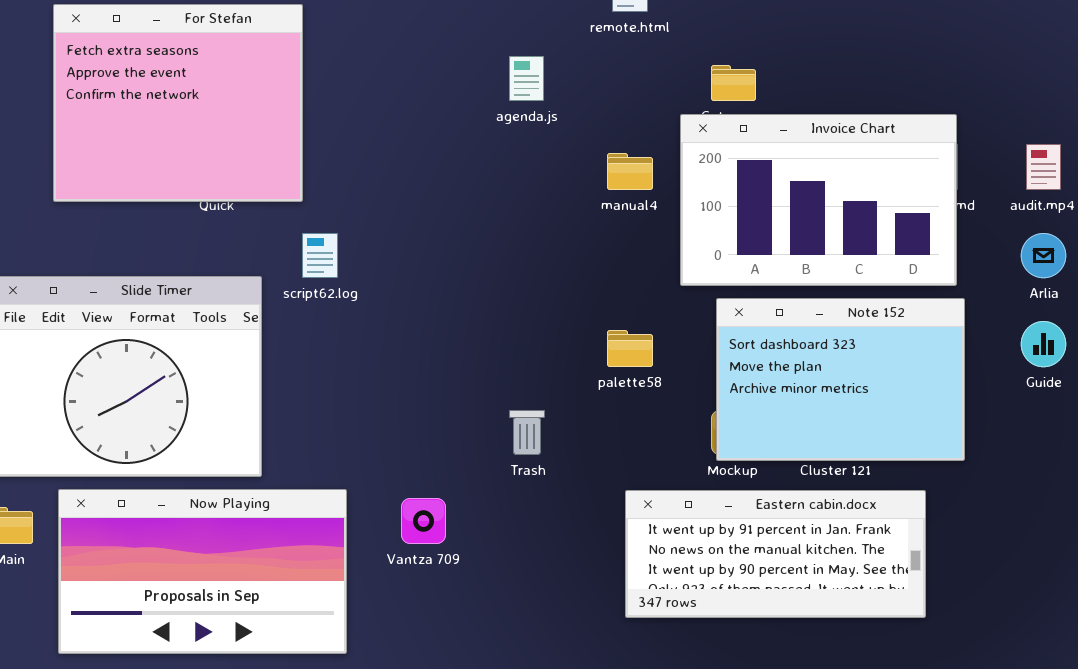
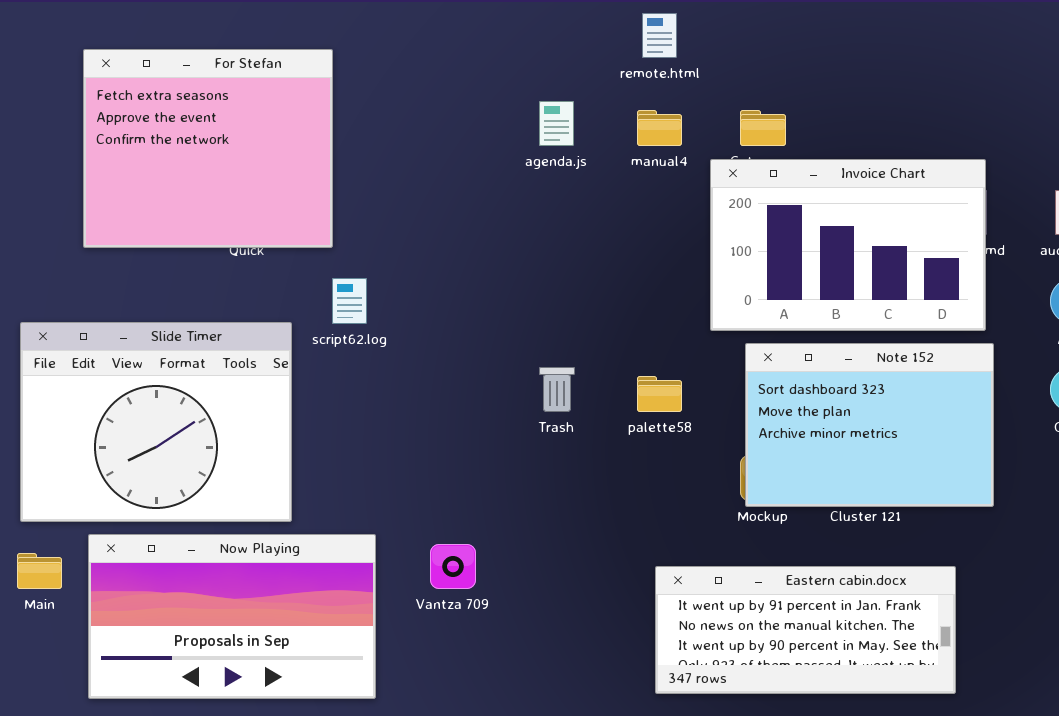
manual4: [607,153,653,190] -> [637,110,682,146], moved
Trash: [509,410,545,455] -> [539,367,575,412], moved
Eastern cabin.docx: [625,490,926,618] -> [655,566,956,694], moved

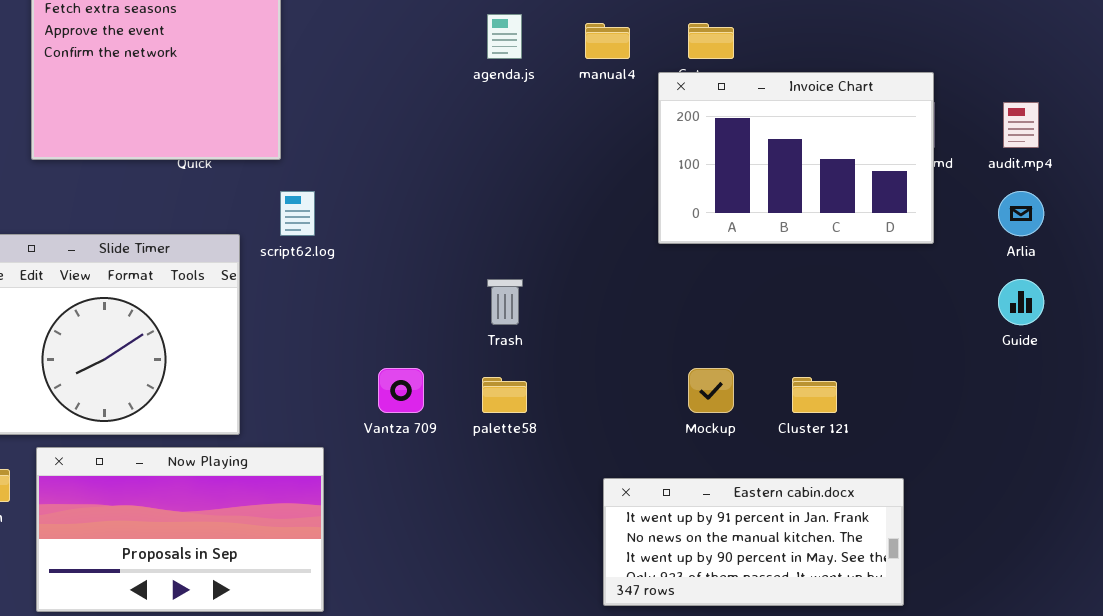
Note 152: [745,343,994,507] -> none, closed
palette58: [637,376,682,412] -> [482,377,527,413], moved
Vantza 709: [430,544,476,589] -> [378,368,424,413], moved

